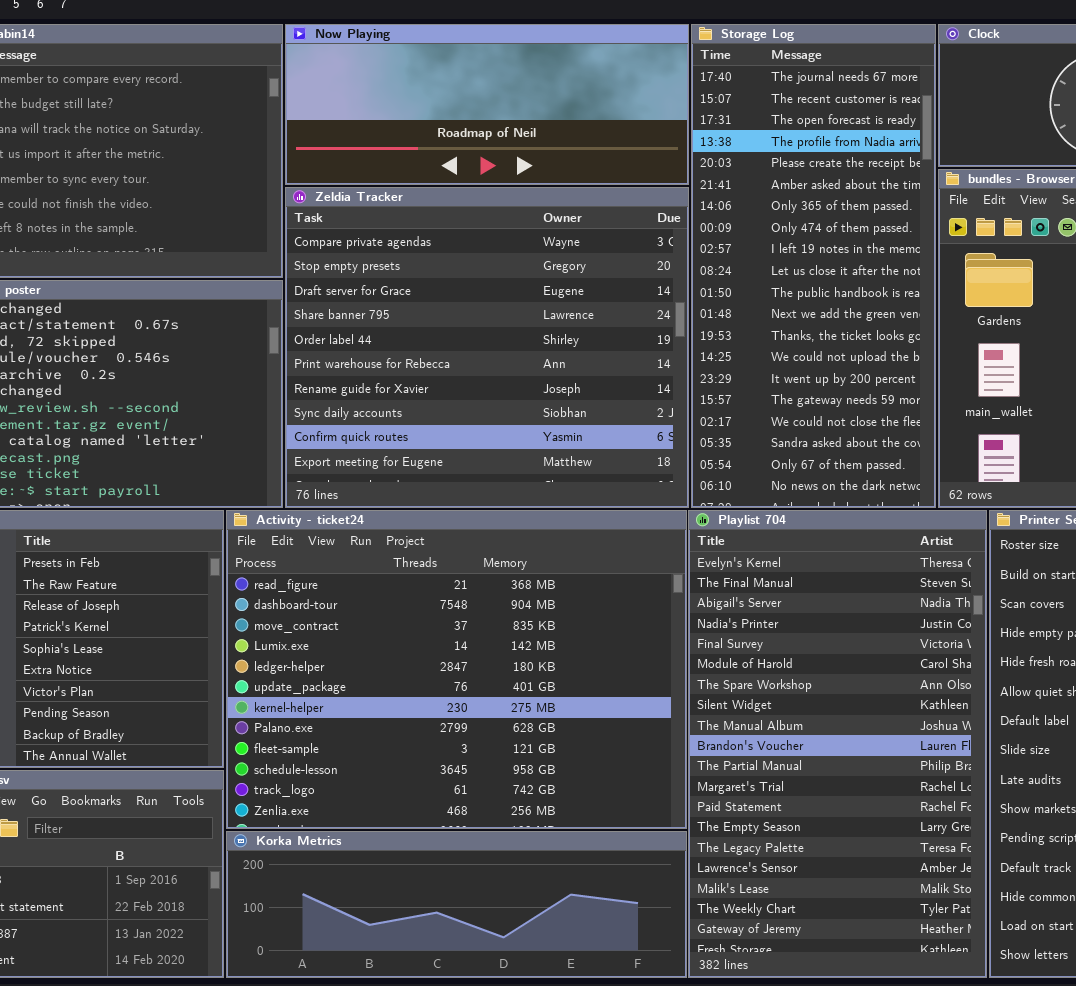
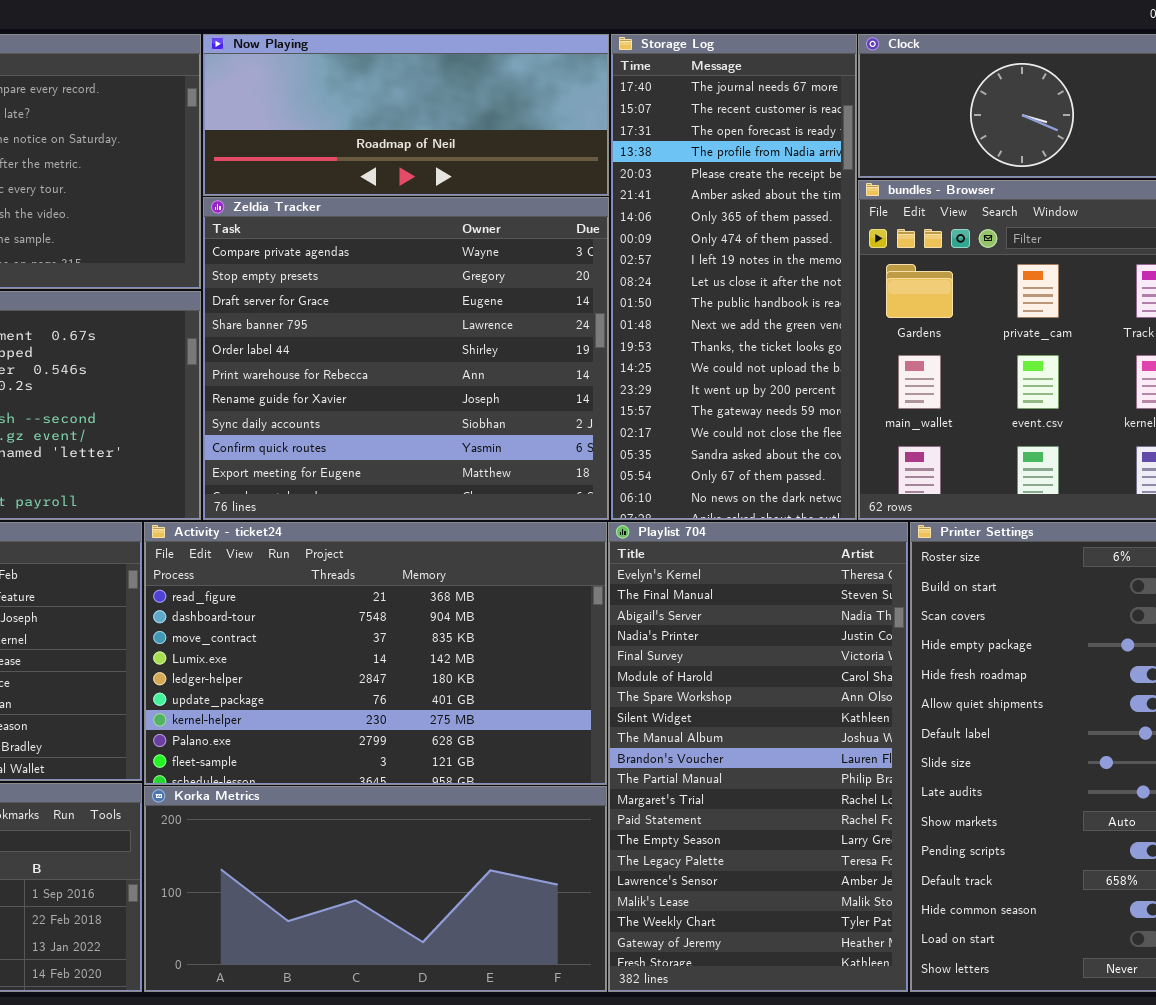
Activity - ticket24: [226,510,687,829] -> [144,522,607,785], resized
Korka Metrics: [226,831,687,978] -> [144,786,607,992], resized

